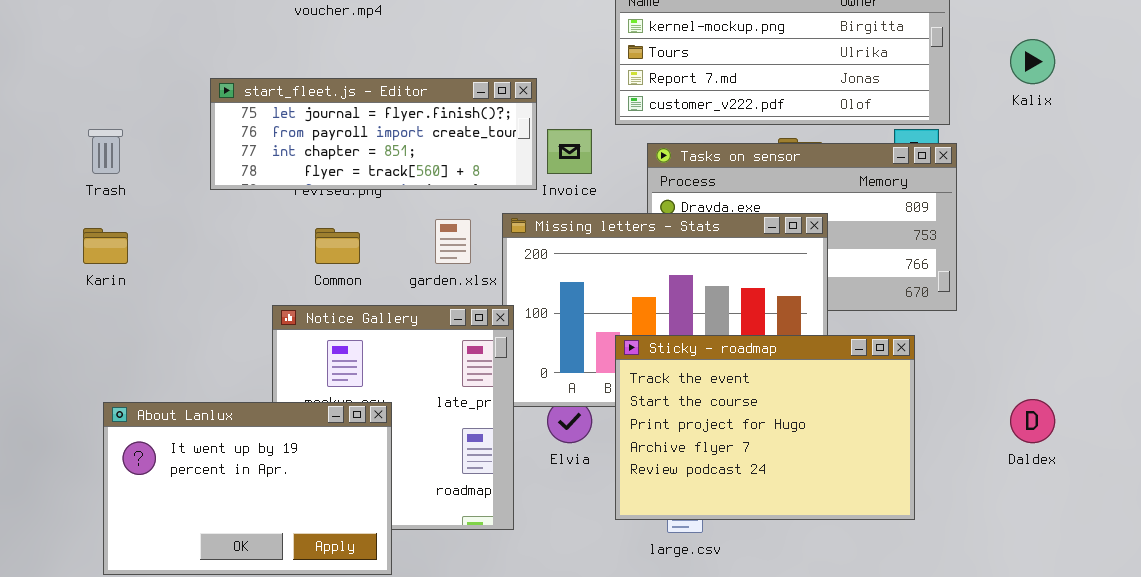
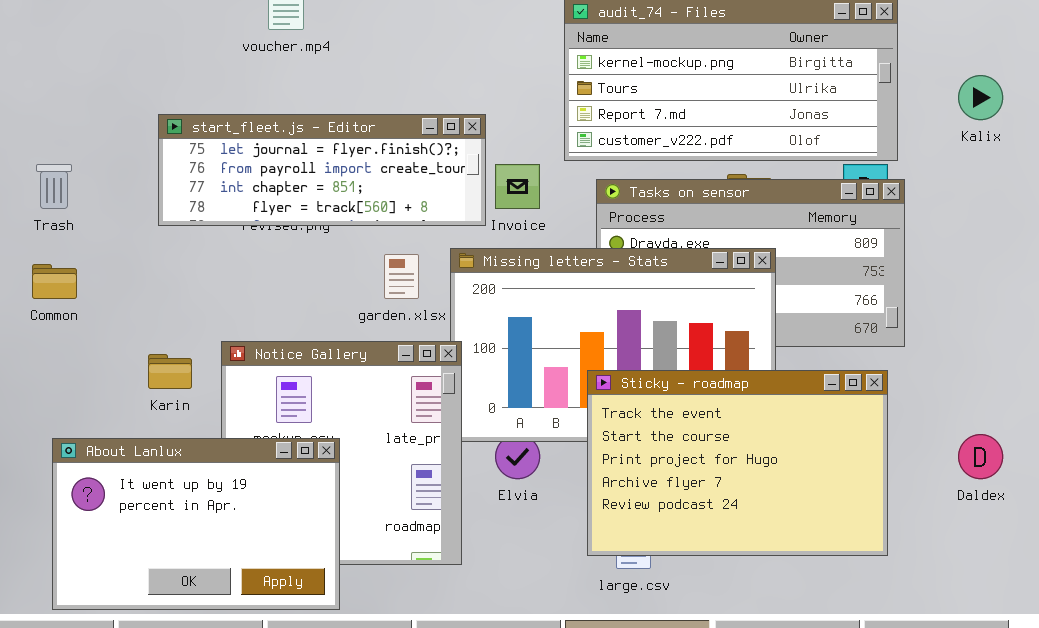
Karin: [83,228,128,264] -> [148,354,192,389], moved
Common: [315,228,360,264] -> [32,264,77,299], moved
Sticky - roadmap: [615,335,915,520] -> [587,370,888,556], moved

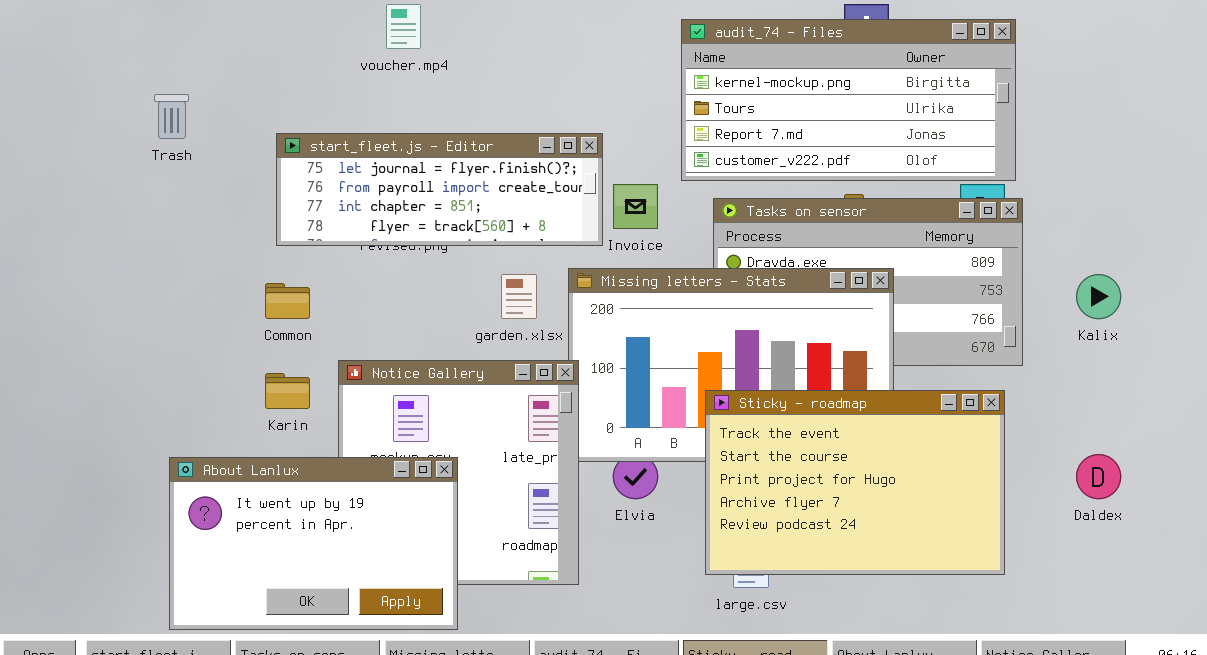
Kalix: [958,75,1003,120] -> [1076,274,1121,319], moved
Trash: [36,164,72,209] -> [154,94,189,139], moved
Common: [32,264,77,299] -> [265,283,310,319], moved

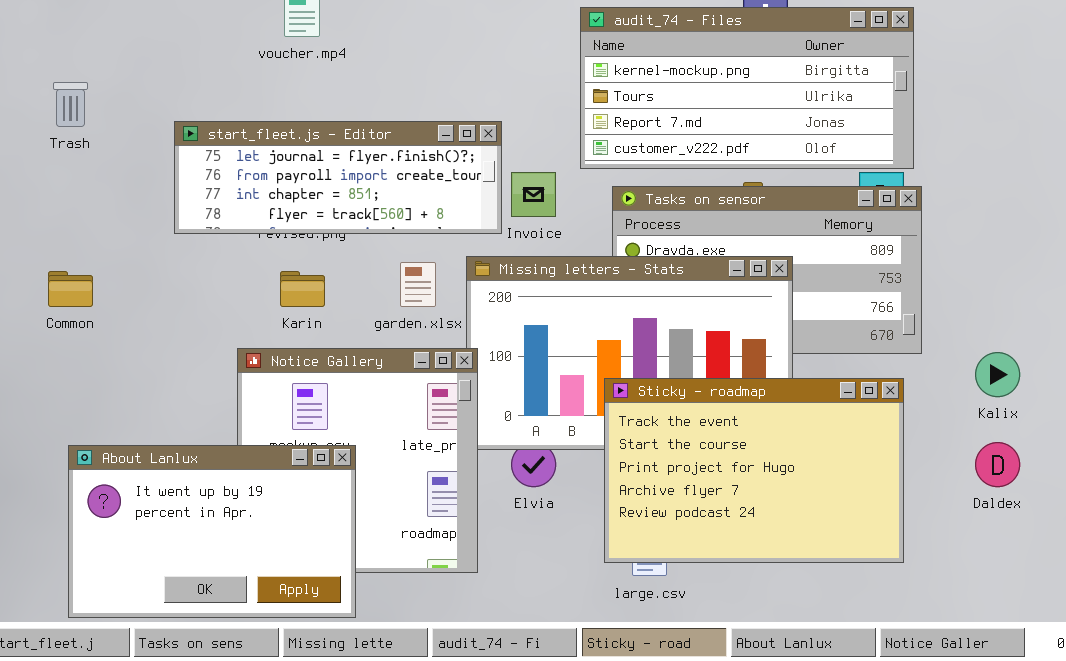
Kalix: [1076,274,1121,319] -> [975,352,1020,397], moved
Common: [265,283,310,319] -> [48,271,93,307], moved
Karin: [265,373,310,409] -> [280,271,325,307], moved

